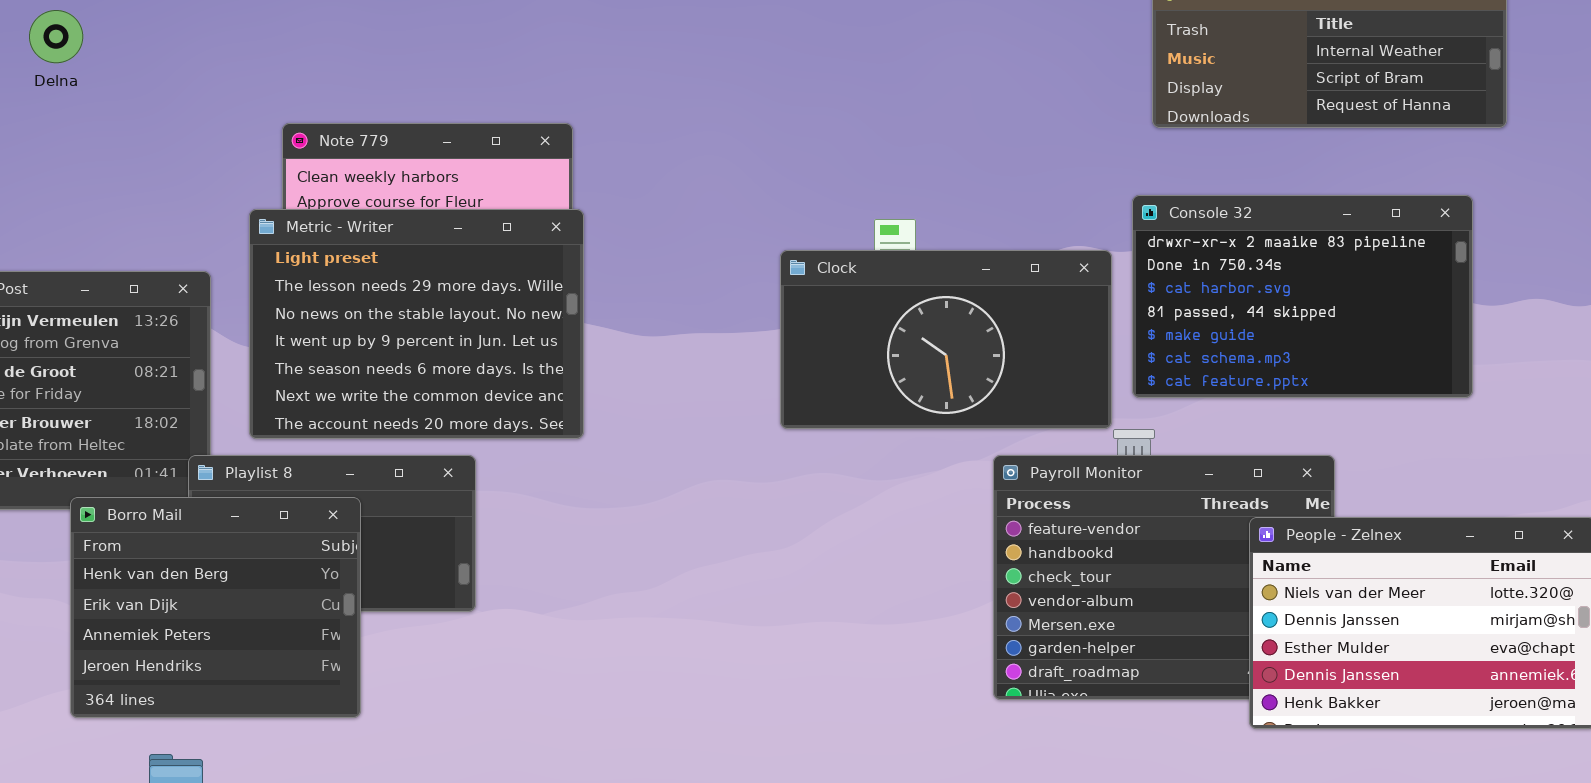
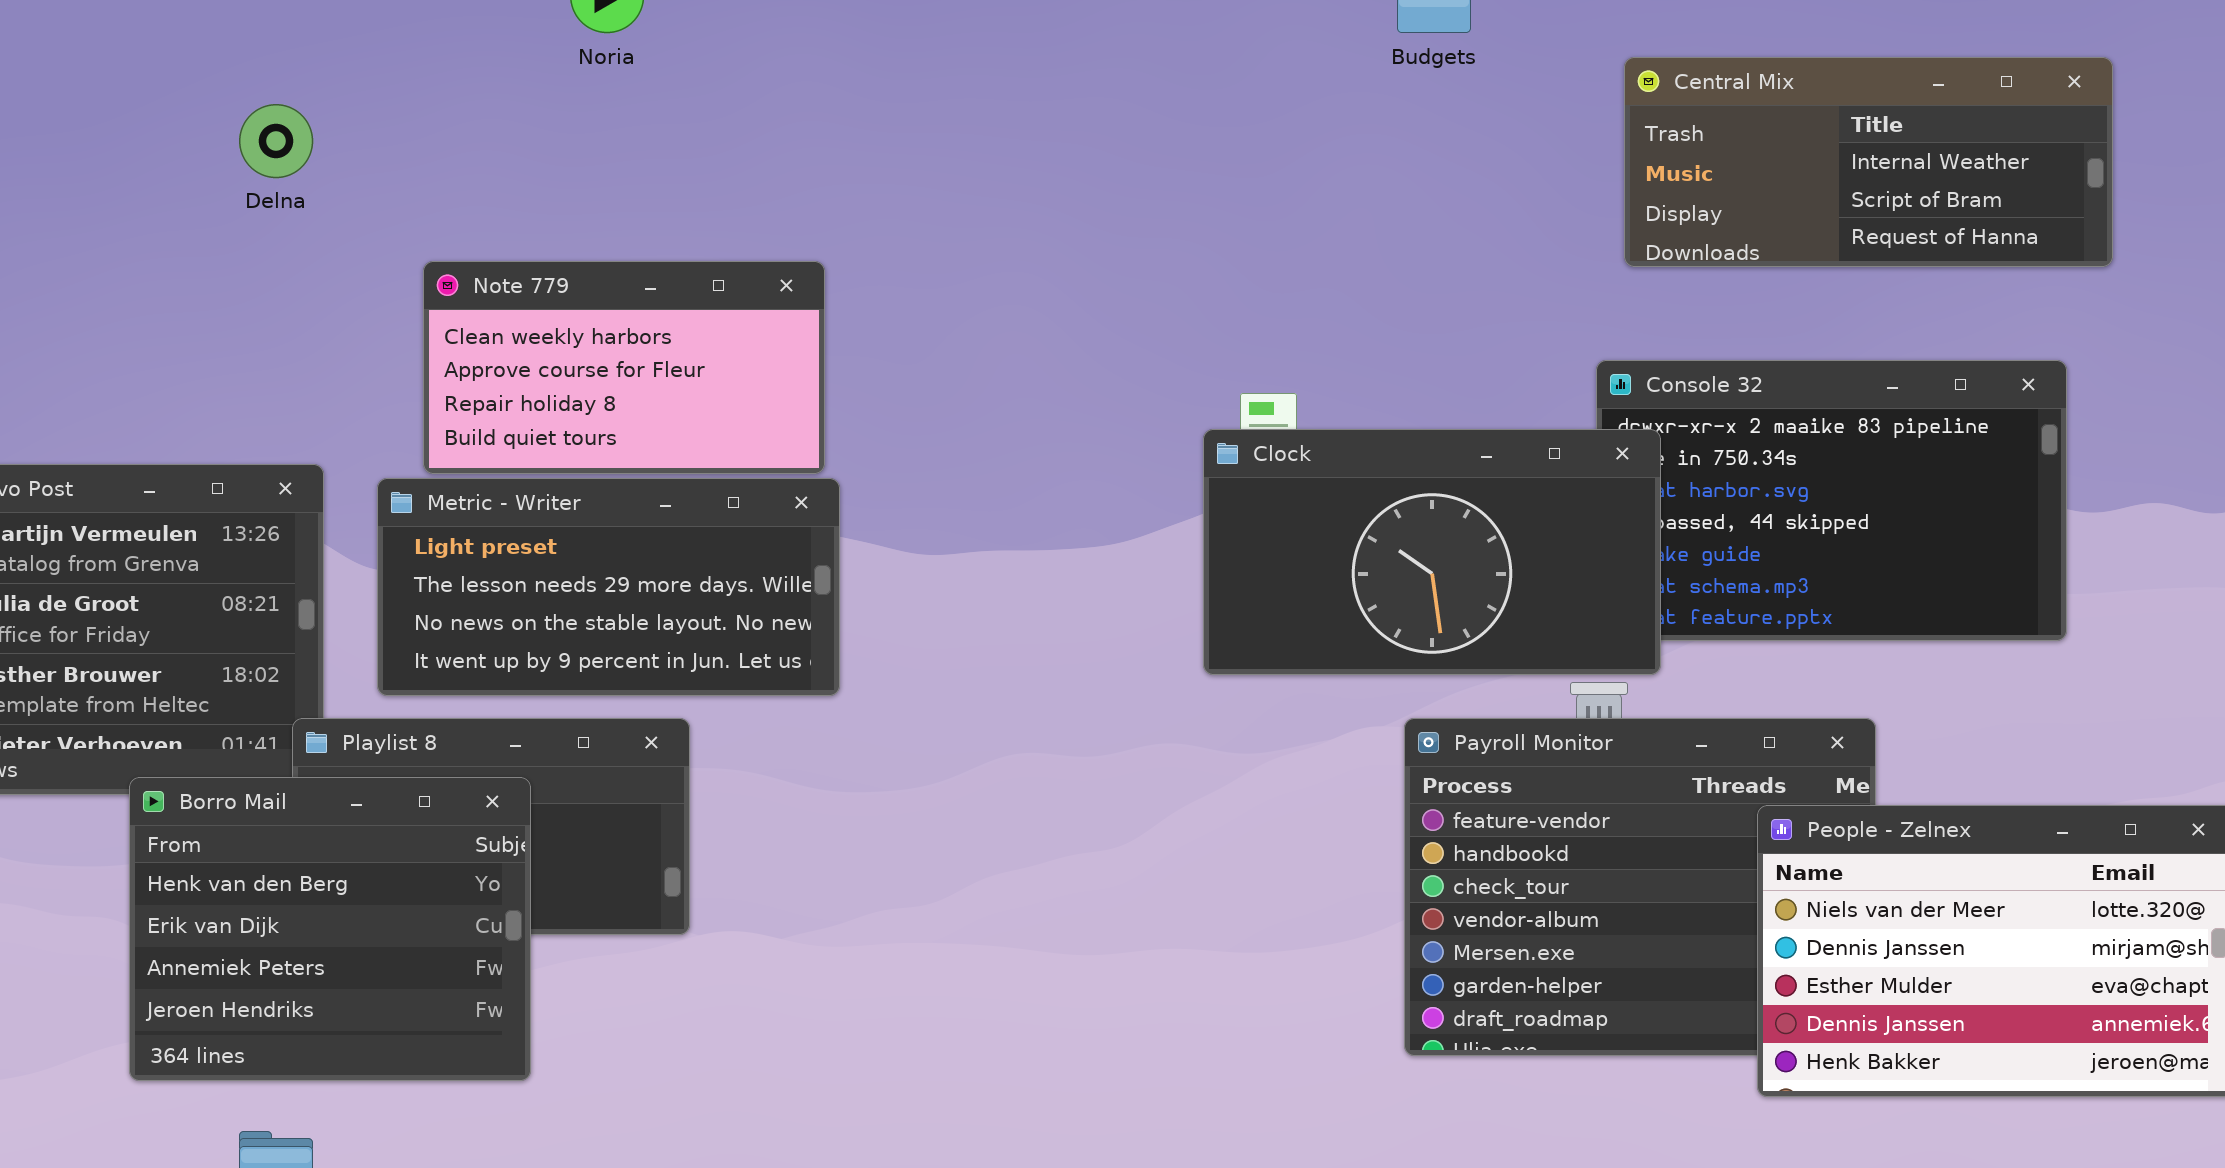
Delna: [29,10,83,63] -> [239,104,313,178], moved
Metric - Writer: [249,209,584,439] -> [377,478,840,696], resized
Clock: [780,250,1112,429] -> [1203,429,1661,675], moved

